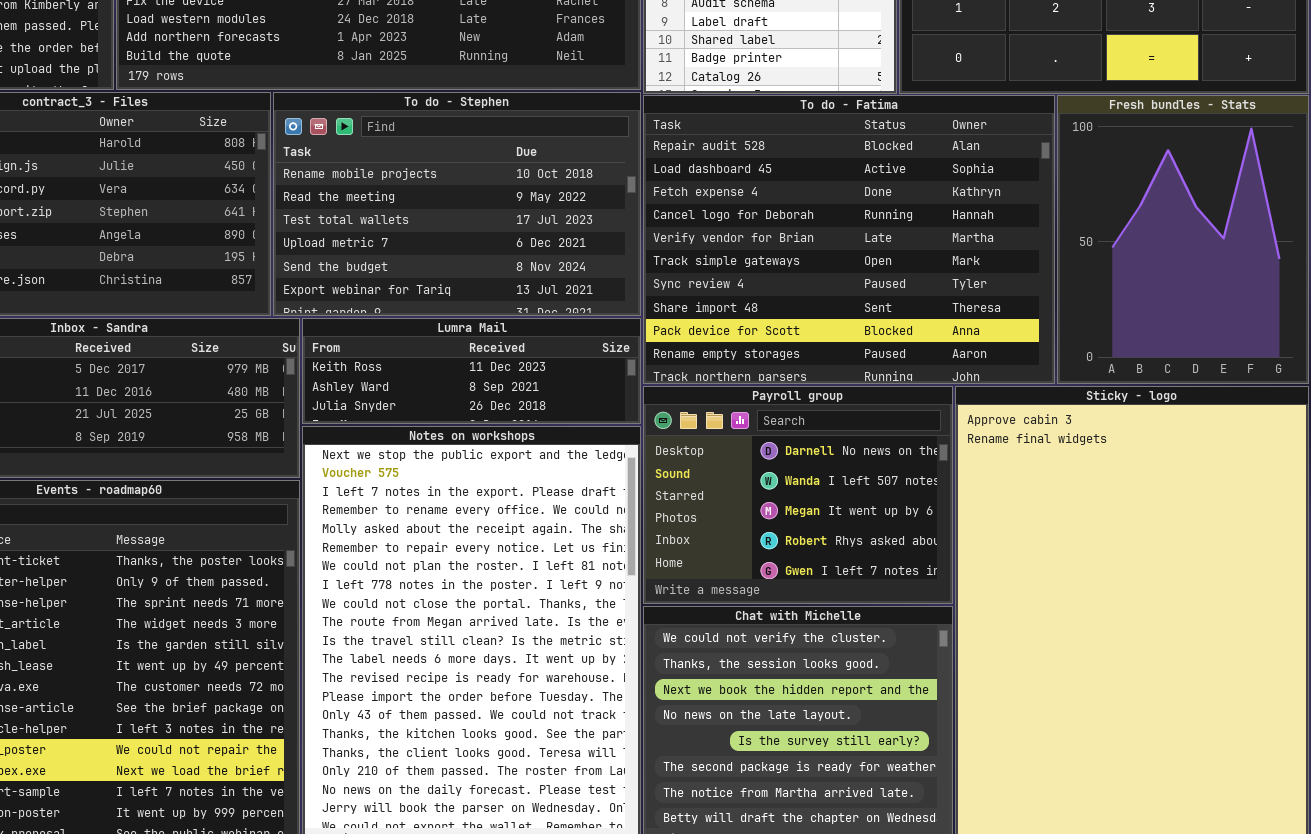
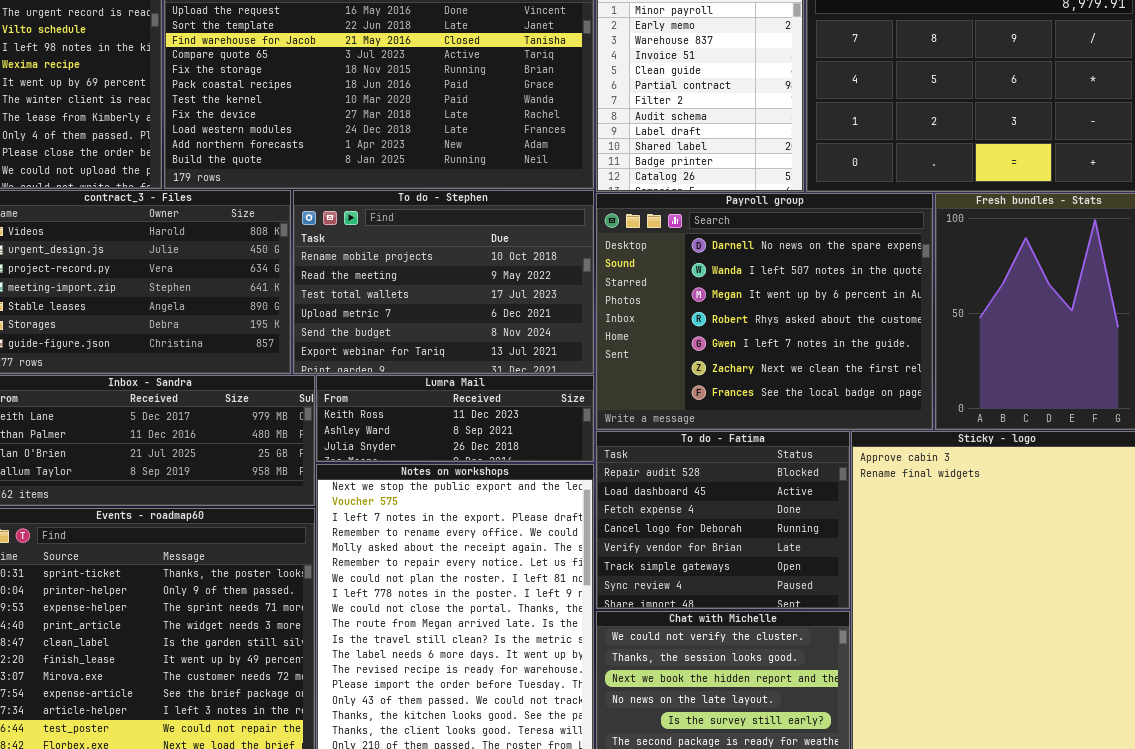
To do - Fatima: [643,95,1055,384] -> [596,431,850,609], moved, resized
Payroll group: [643,386,953,604] -> [596,193,933,430], moved, resized

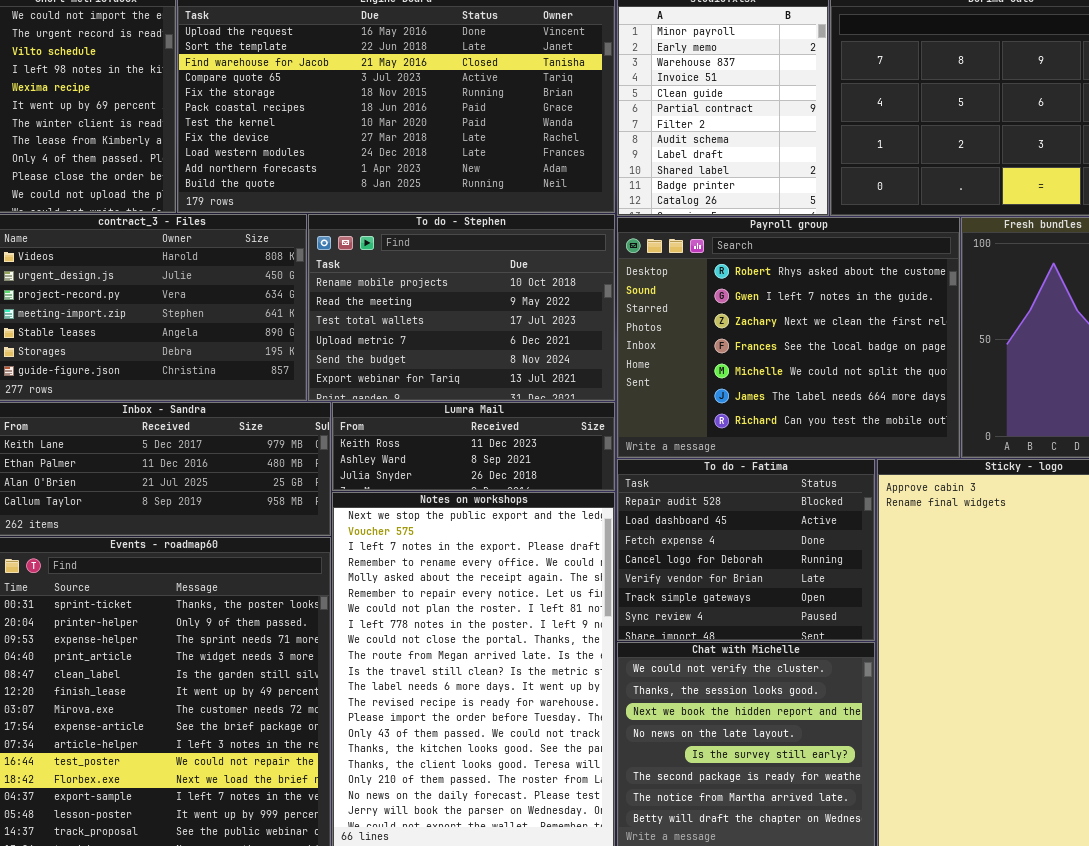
Payroll group: [596,193,933,430] -> [617,217,960,458], scrolled down 3 rows

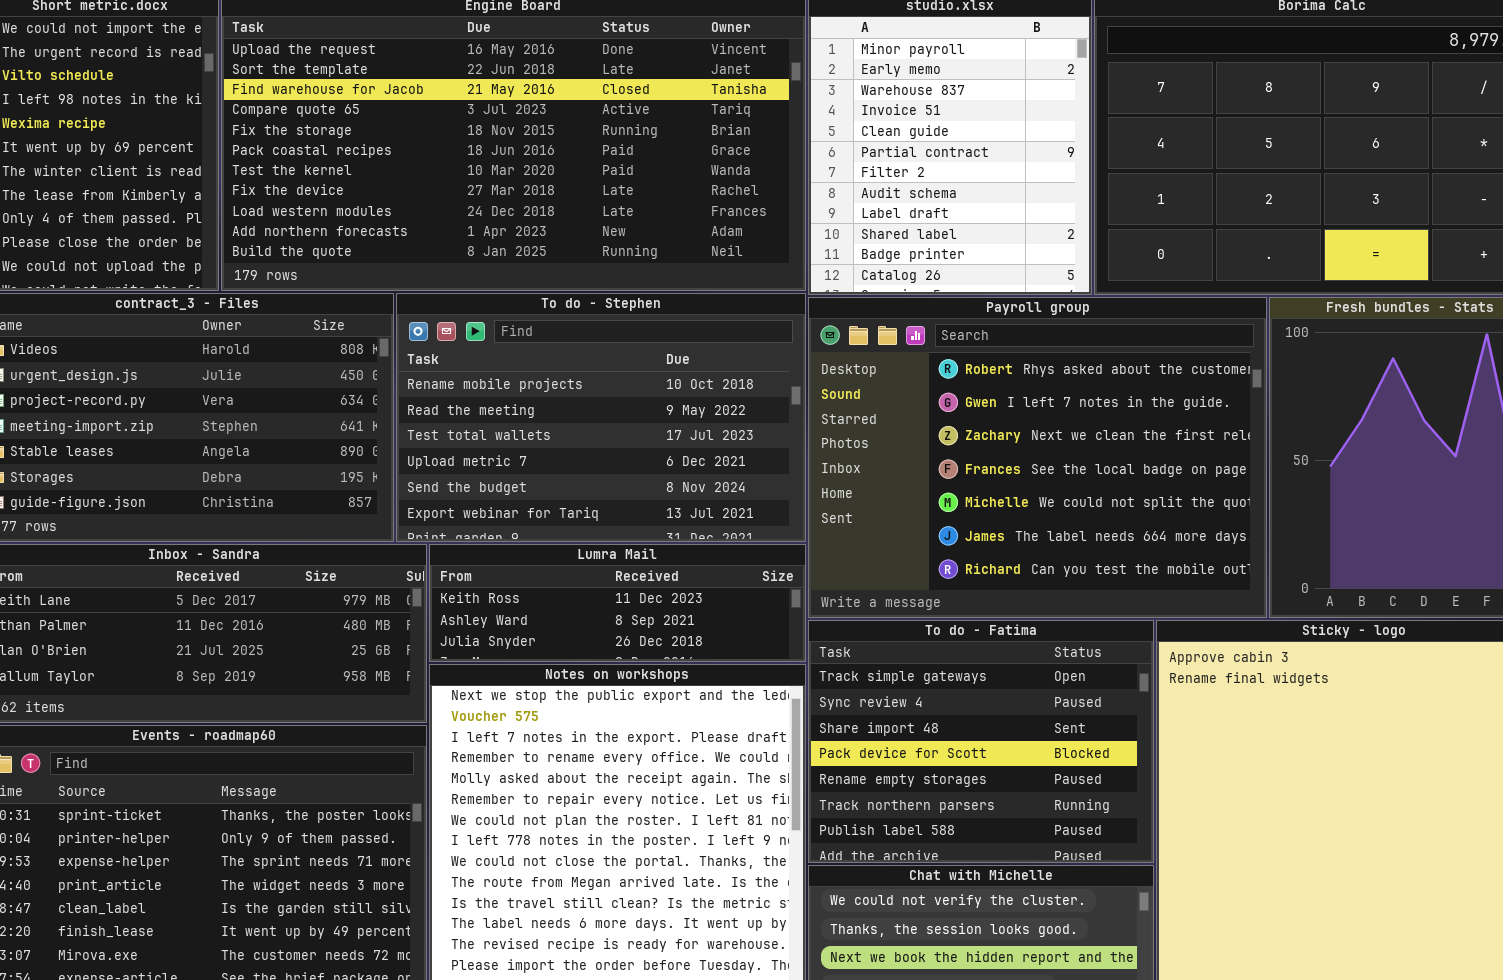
To do - Fatima: [617,459,875,641] -> [808,620,1154,863], scrolled down 5 rows

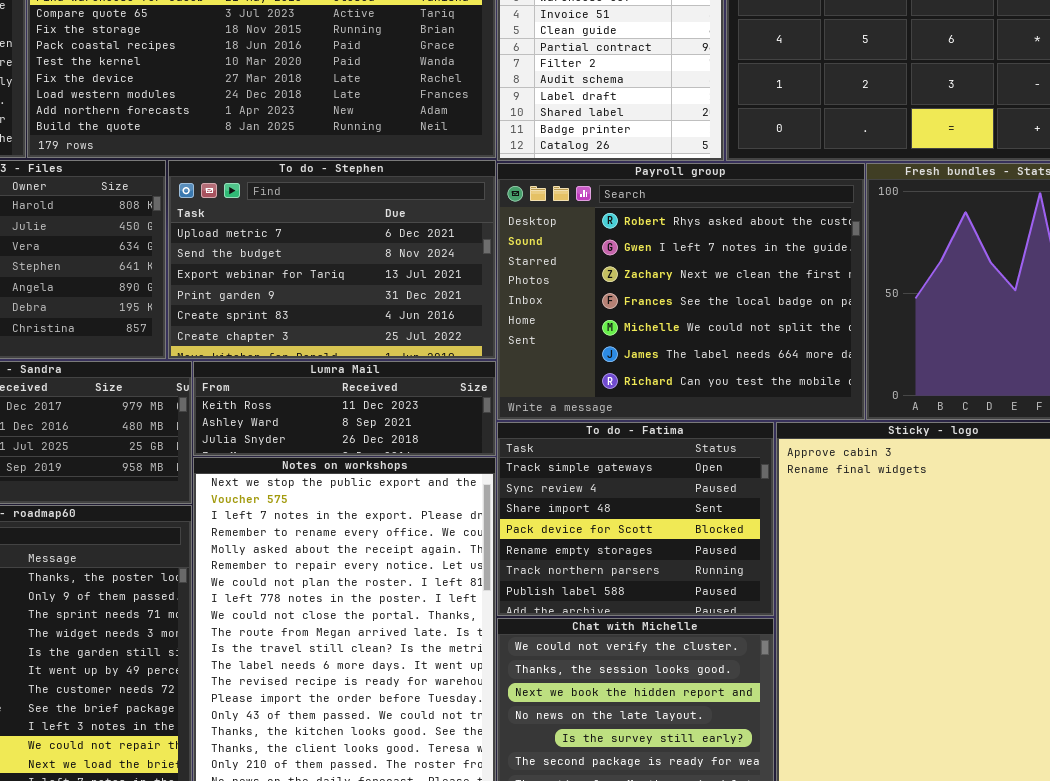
To do - Stephen: [396,293,806,542] -> [168,160,496,359], scrolled down 3 rows

